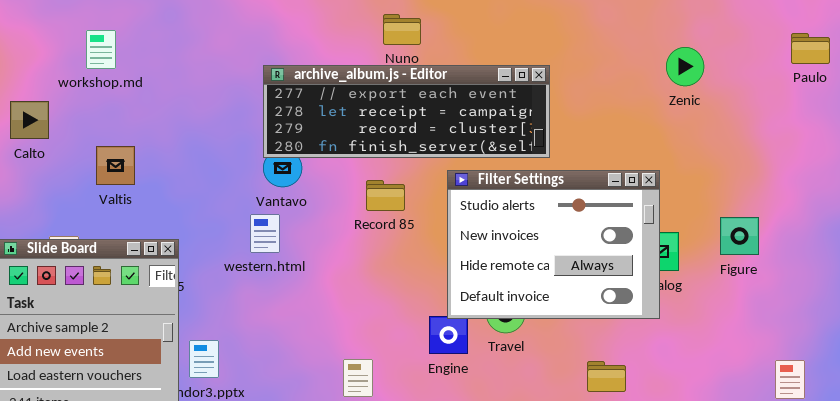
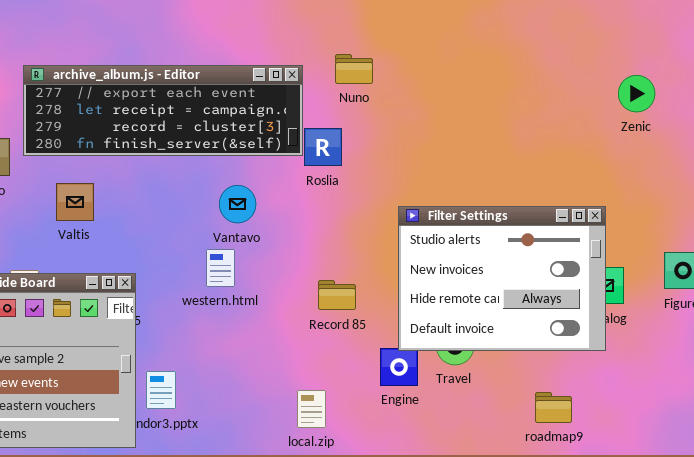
Zenic: [666,47,704,86] -> [618,75,655,112], moved
archive_album.js - Editor: [263,65,550,158] -> [23,65,303,156], moved
Record 85: [366,180,405,211] -> [318,280,356,310], moved

